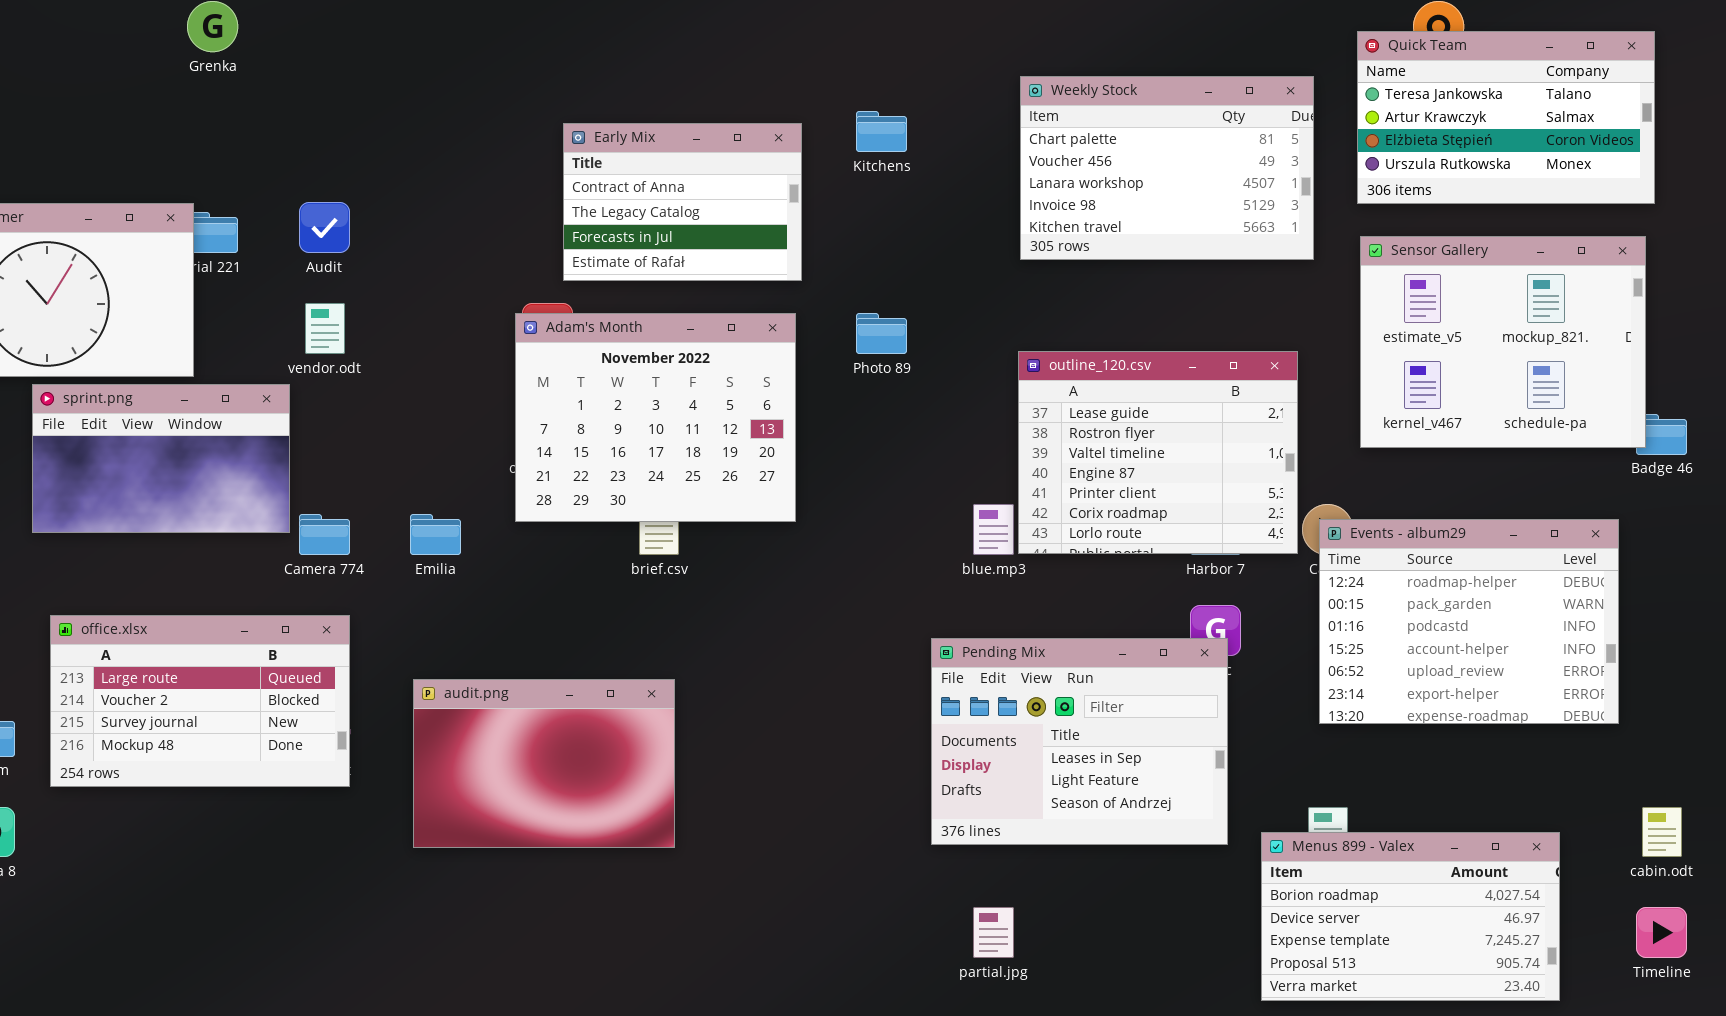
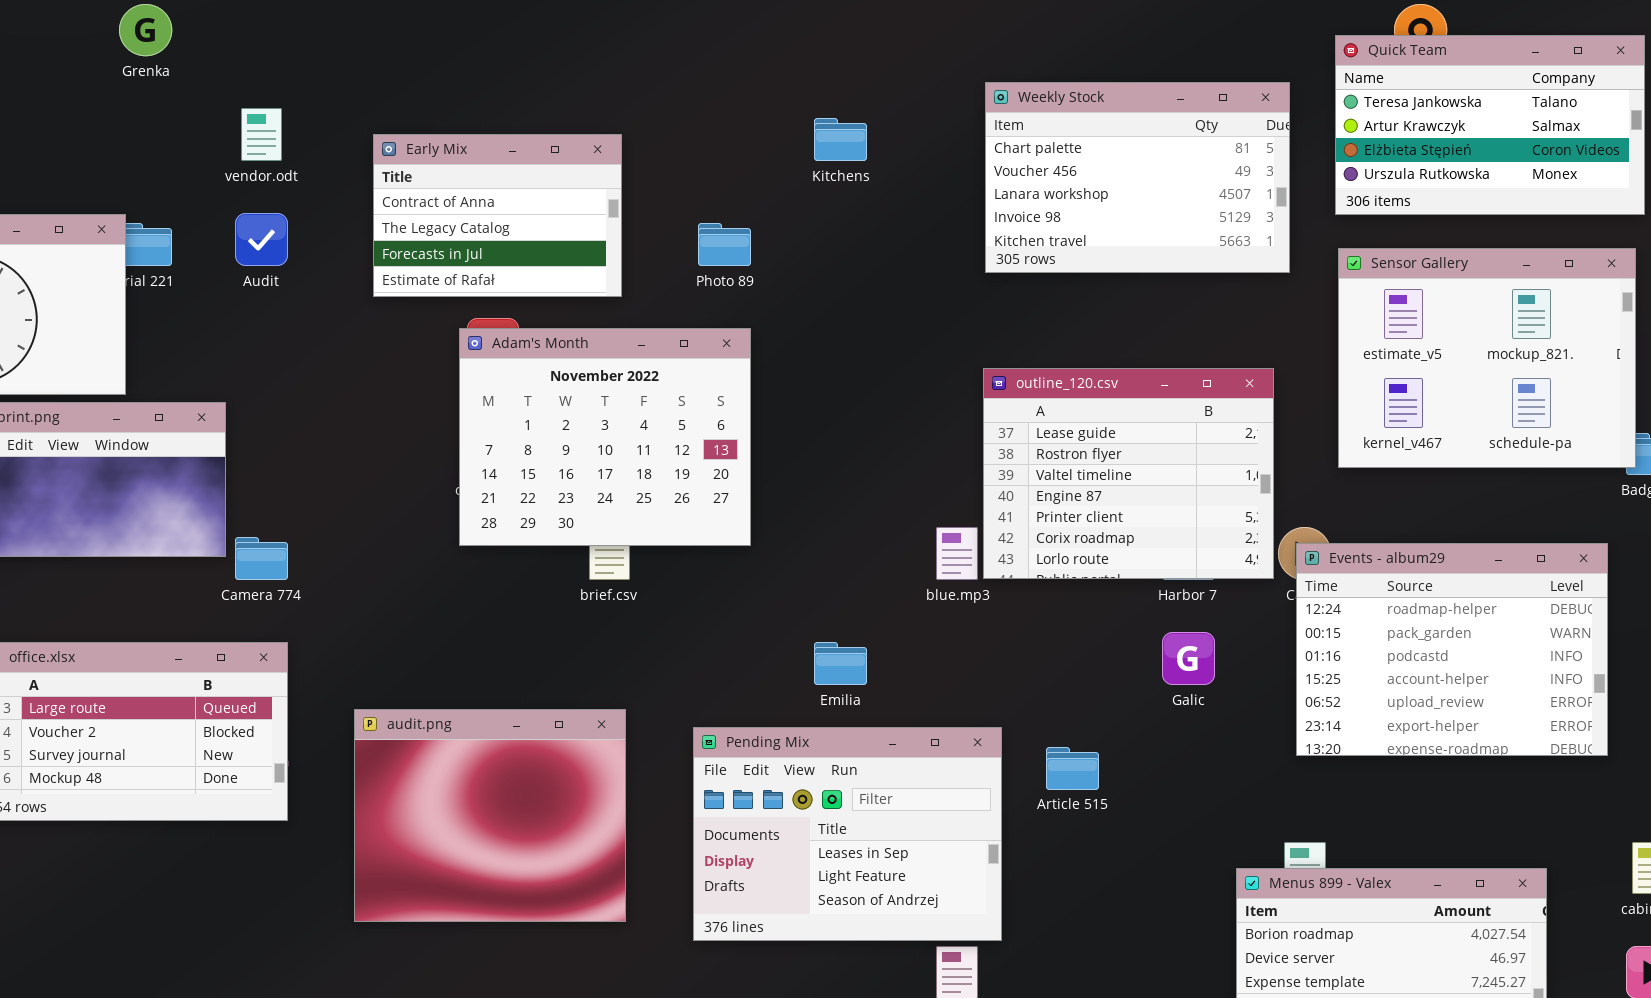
Early Mix: [563,123,802,281] -> [373,134,622,297], moved
vendor.odt: [305,303,345,354] -> [241,108,282,161], moved
Photo 89: [856,313,907,354] -> [698,223,751,266], moved
Emilia: [410,514,461,555] -> [814,642,867,685], moved
Pending Mix: [931,638,1228,845] -> [693,727,1002,941], moved
audit.png: [413,679,675,848] -> [354,709,626,922], resized

